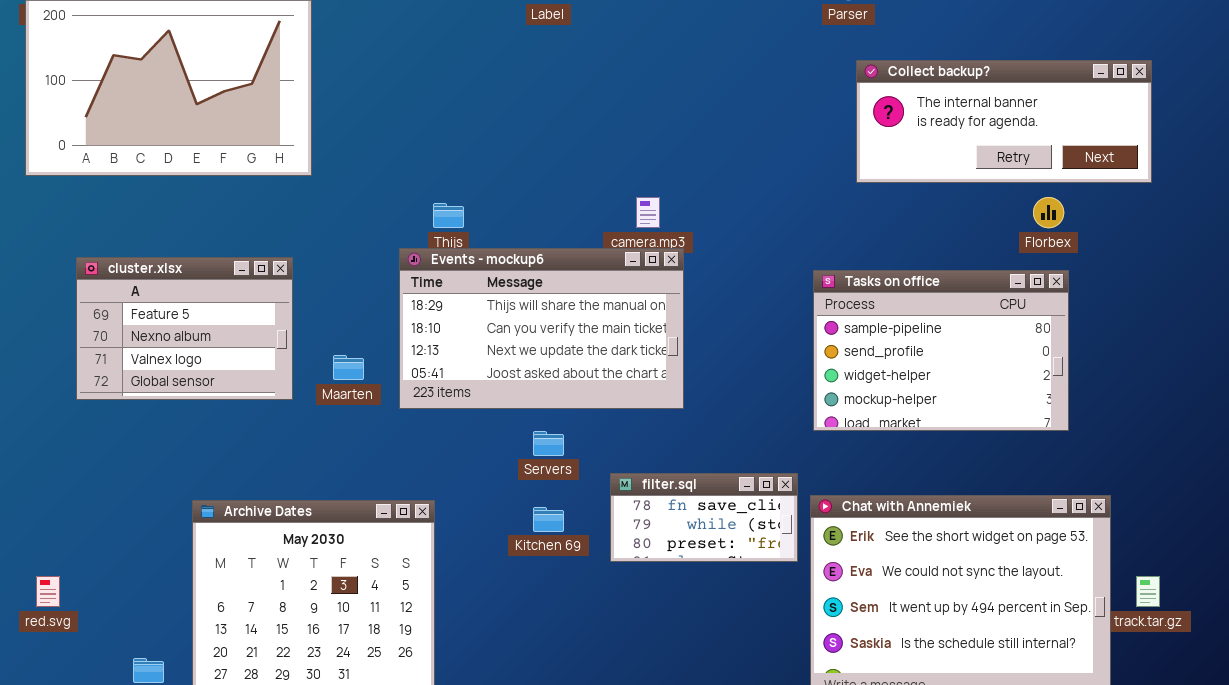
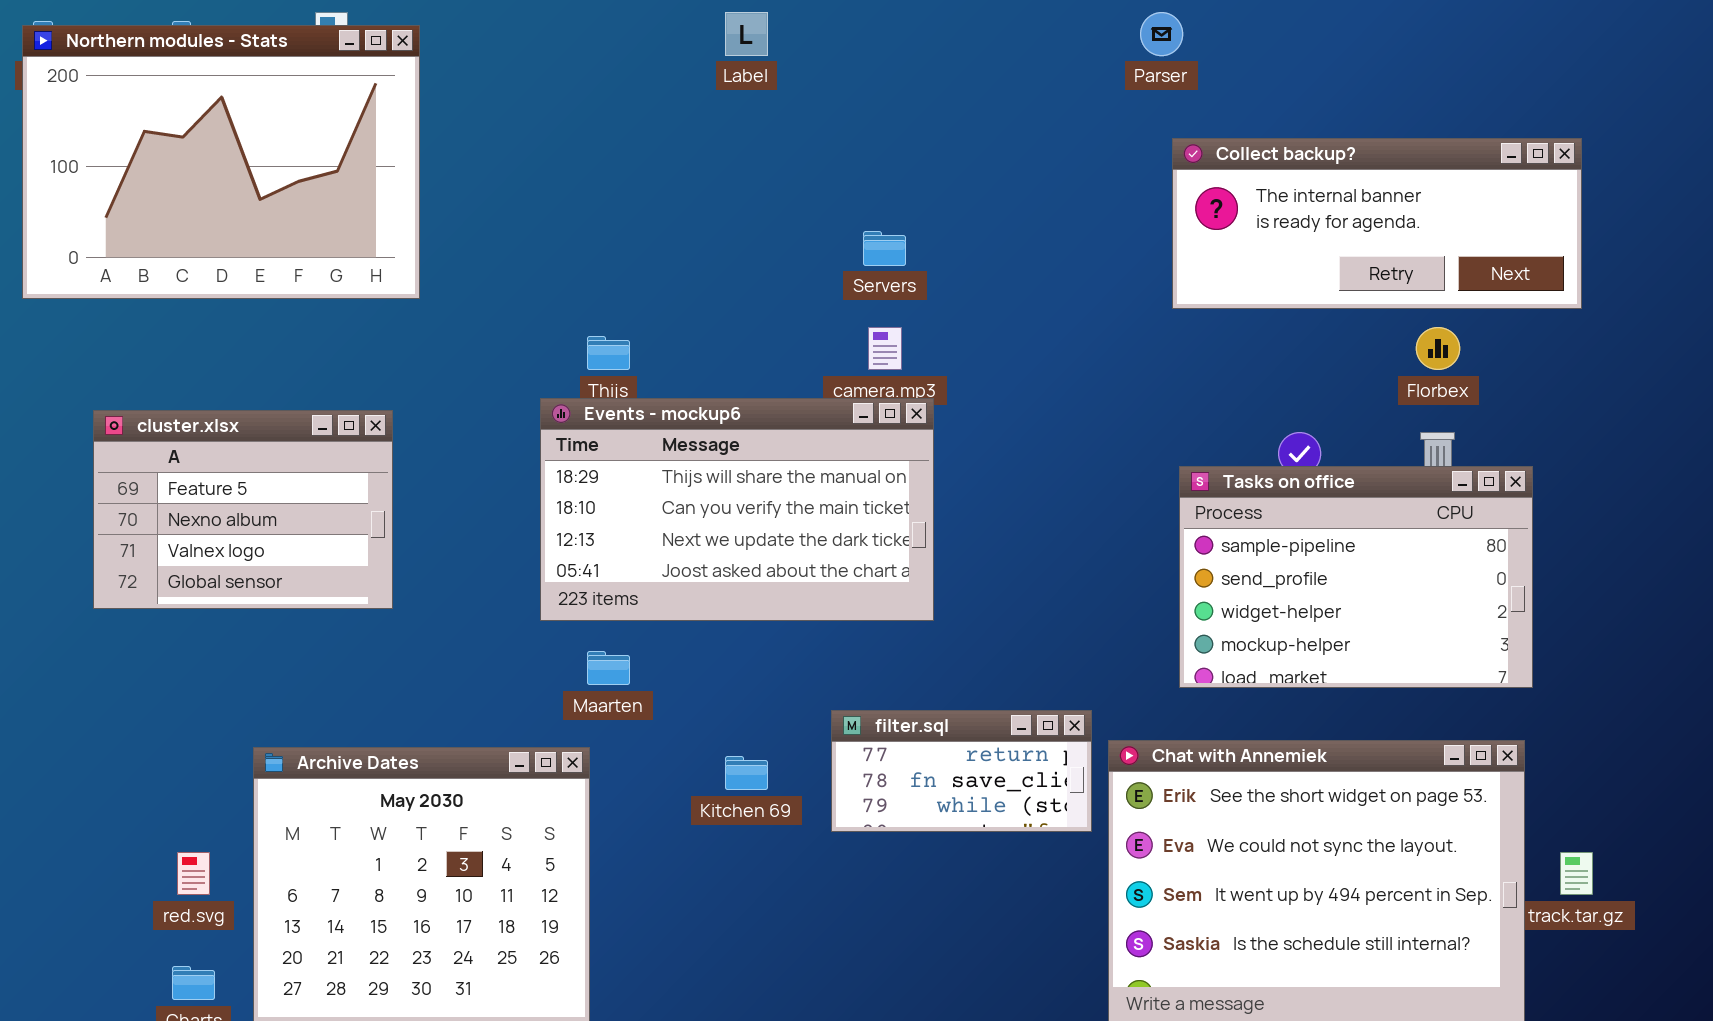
Tasks on office: [813,270,1069,431] -> [1179,466,1533,688], moved
Maarten: [333,355,364,380] -> [587,651,630,685], moved
Servers: [533,431,564,456] -> [863,231,906,266], moved
filter.sql: [610,473,798,562] -> [831,710,1092,832], scrolled up 1 row
red.svg: [36,576,60,607] -> [177,852,210,895], moved

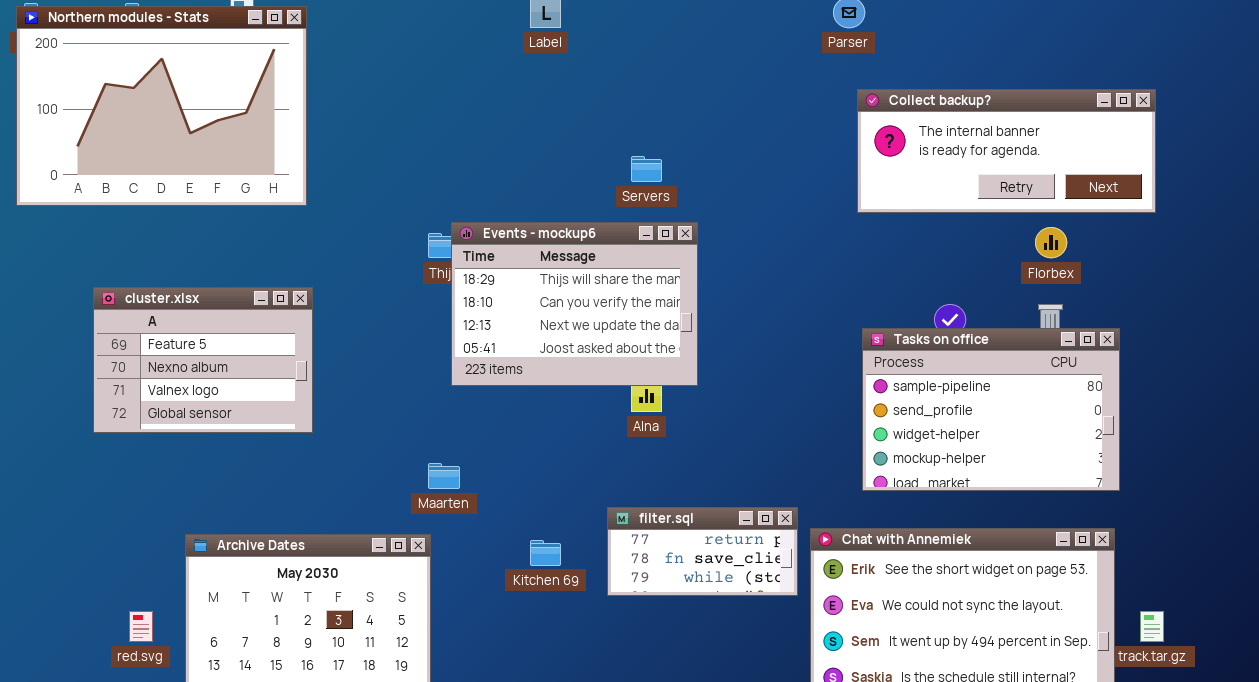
Events - mockup6: [540,398,934,621] -> [451,222,698,386], moved, resized
cluster.xlsx: [93,410,393,609] -> [93,287,313,433], moved

